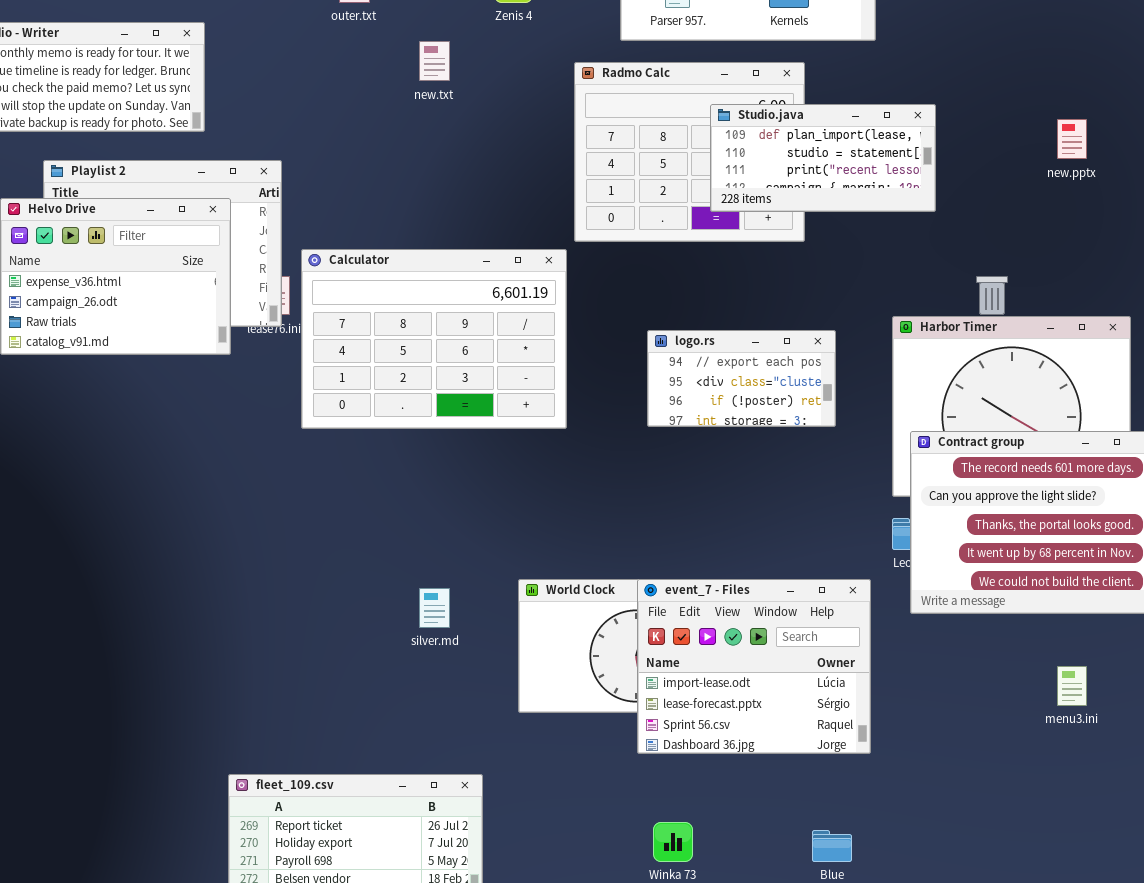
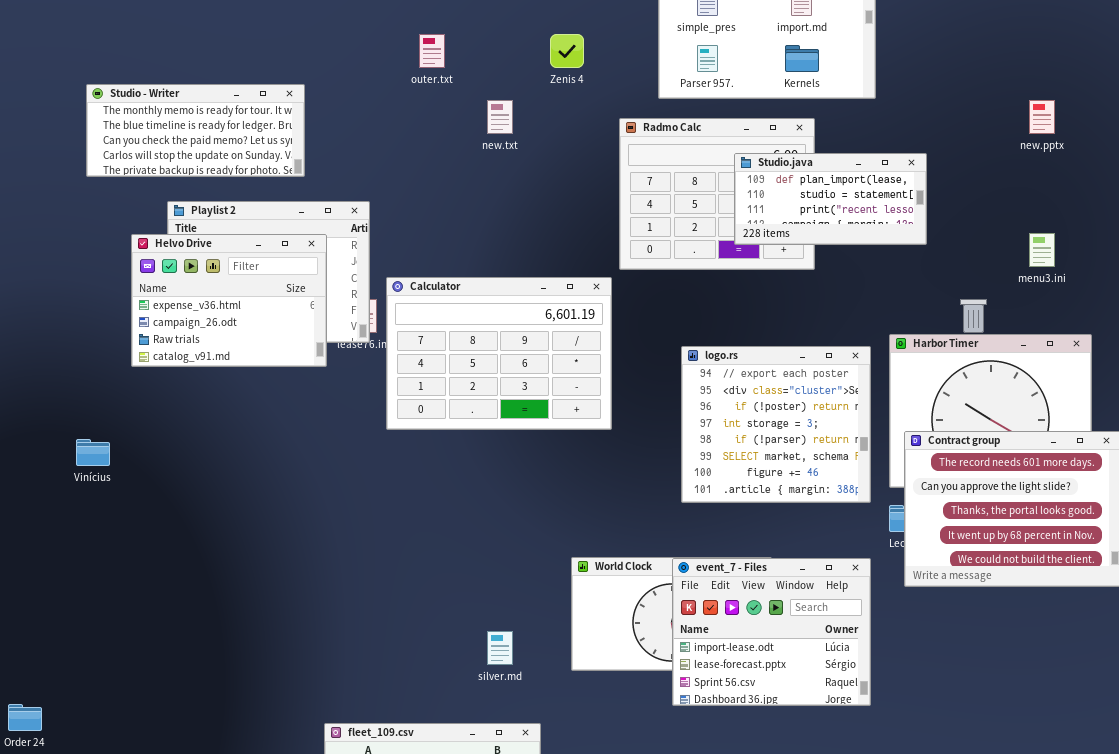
new.pptx: [1057,119,1087,159] -> [1029,100,1055,134], moved
logo.rs: [647,330,836,427] -> [681,346,871,503], resized
silver.md: [419,588,450,628] -> [487,631,513,665], moved
menu3.ini: [1057,666,1087,706] -> [1029,233,1055,267], moved

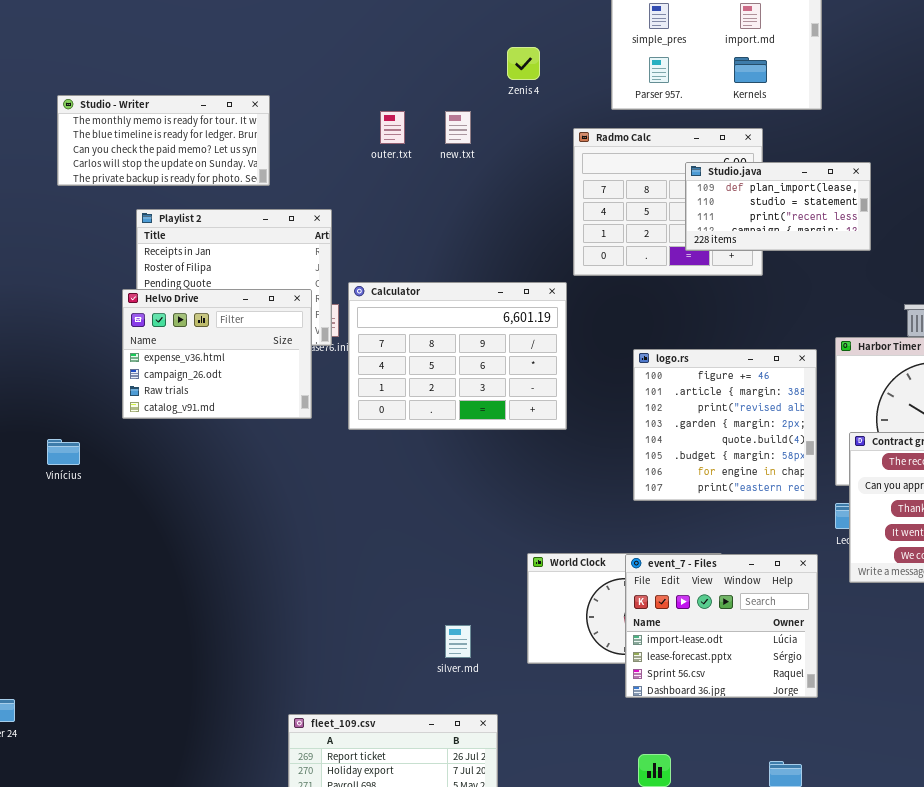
outer.txt: [419,34,445,68] -> [380,111,405,144], moved
Helvo Drive: [131,234,327,367] -> [122,289,312,419], moved
logo.rs: [681,346,871,503] -> [633,349,817,501], scrolled down 6 rows

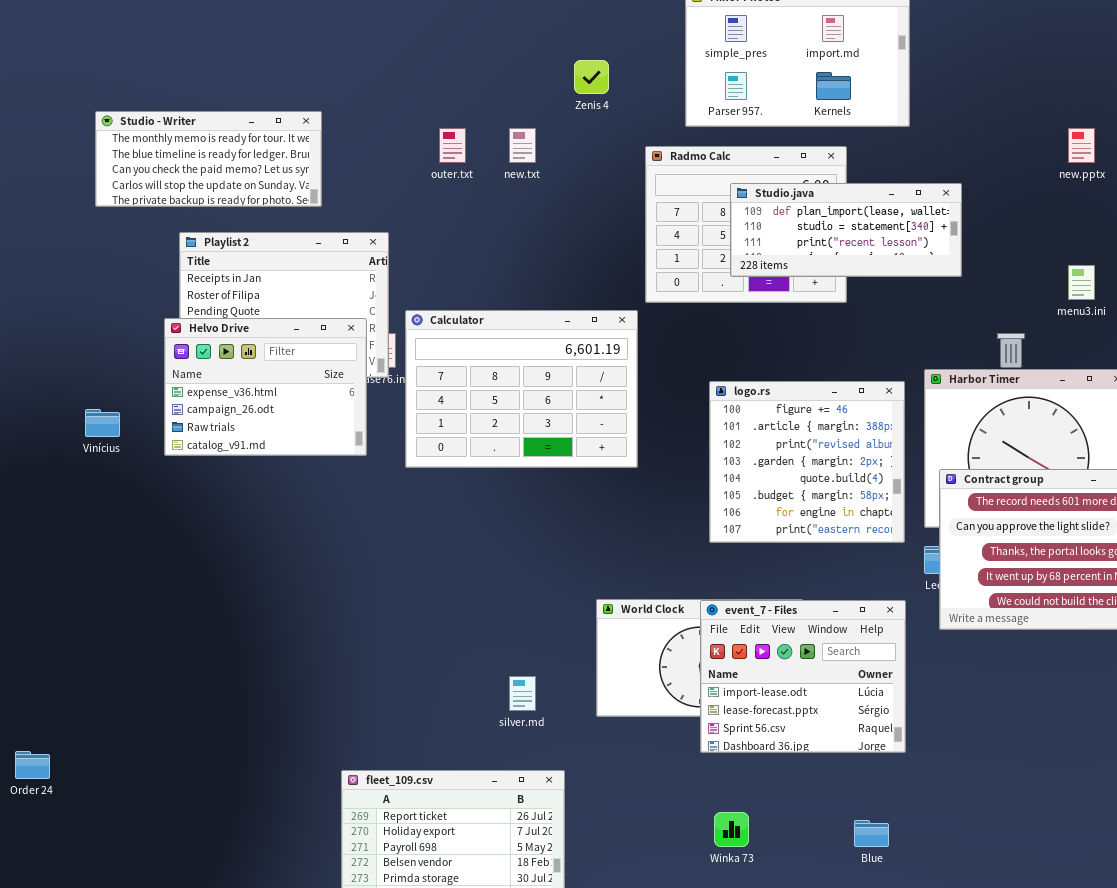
Studio.java: [685,162,871,251] -> [730,183,962,277], resized
Vinícius: [47,439,80,465] -> [85,409,120,437], moved

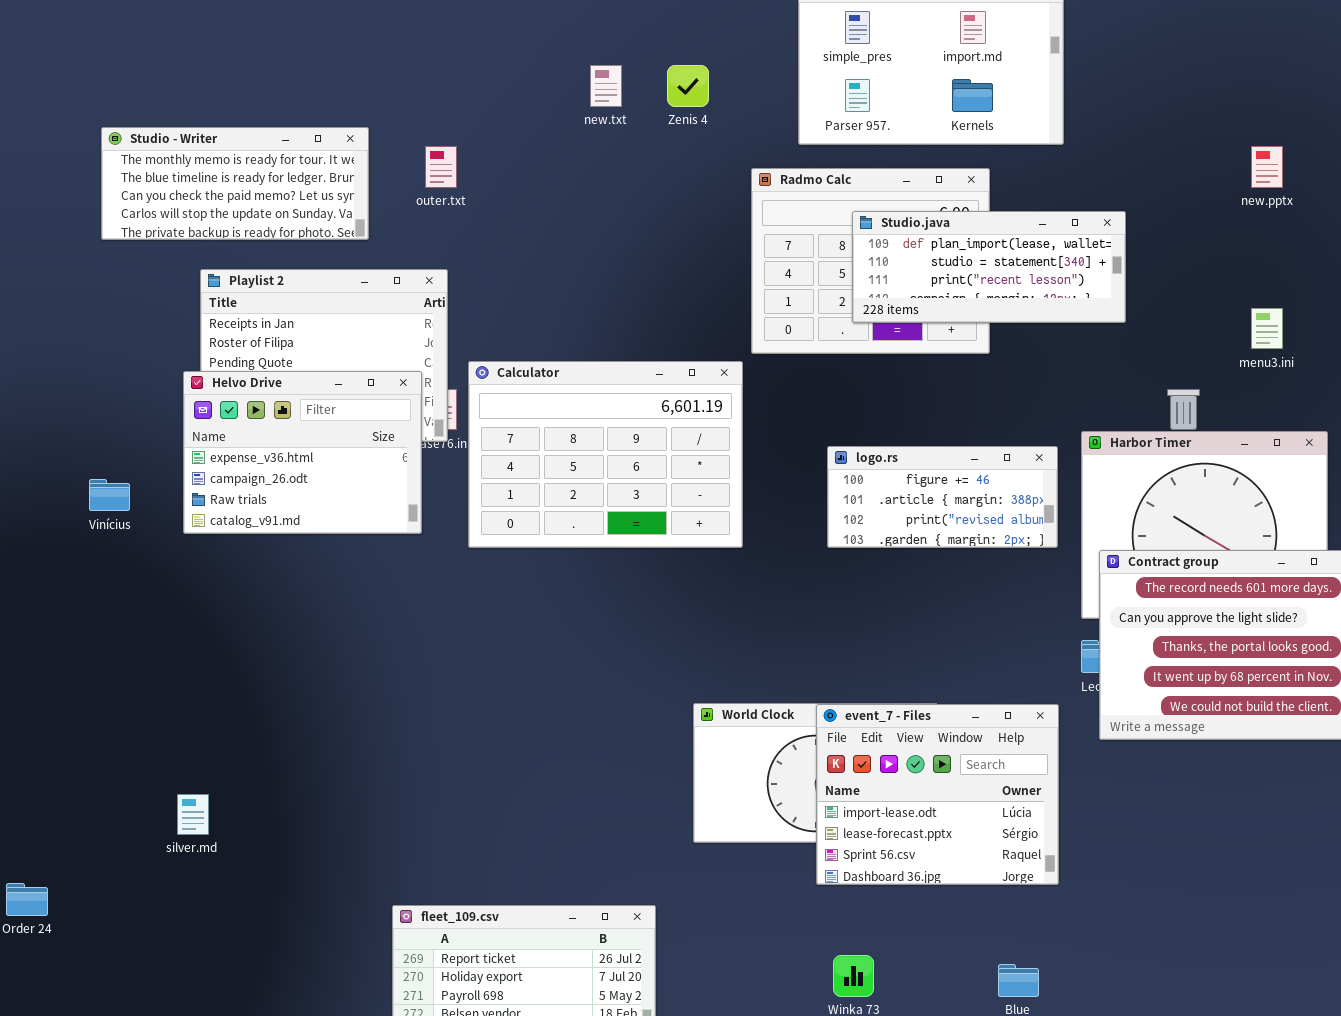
outer.txt: [439,128,466,163] -> [425,146,457,188], moved
new.txt: [509,128,536,163] -> [590,65,622,107], moved
logo.rs: [709,381,905,543] -> [827,446,1058,548], resized
silver.md: [509,676,536,711] -> [177,794,209,835], moved

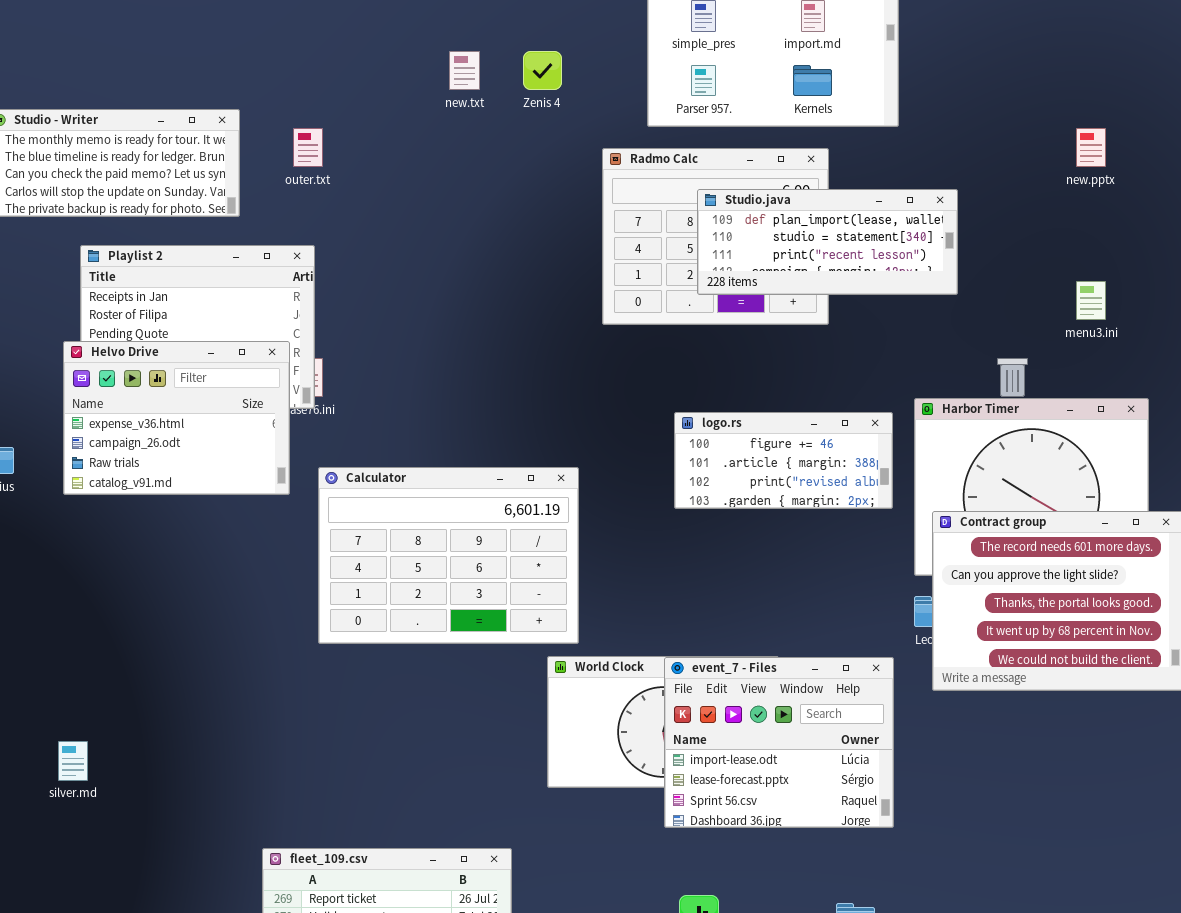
Calculator: [468,361,743,548] -> [318,467,579,644], moved

